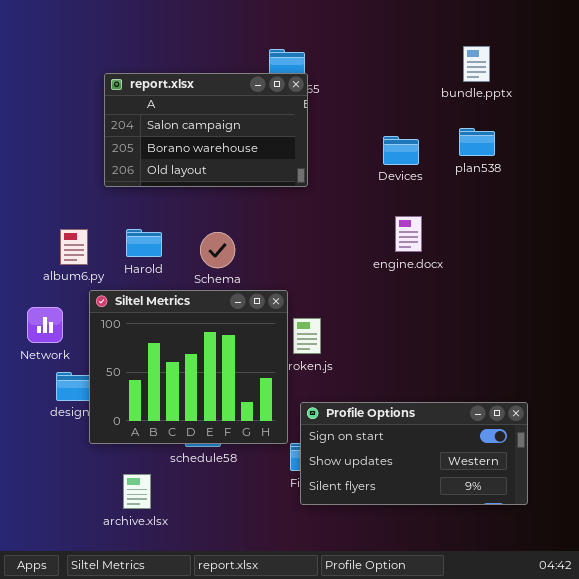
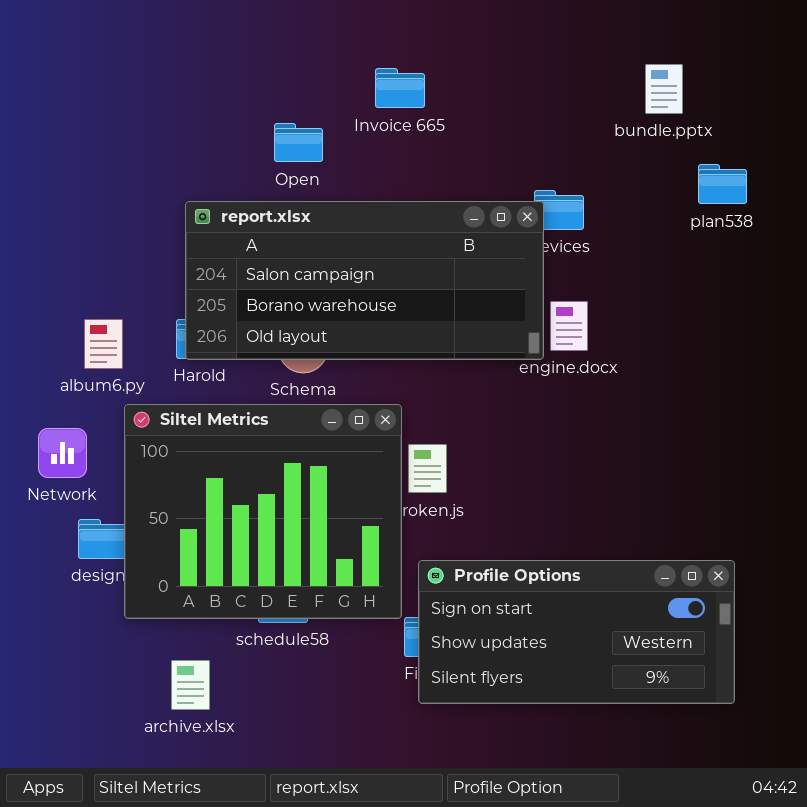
report.xlsx: [104,73,308,187] -> [185,201,544,360], moved, resized
plan538: [459,128,495,156] -> [698,164,747,204], moved

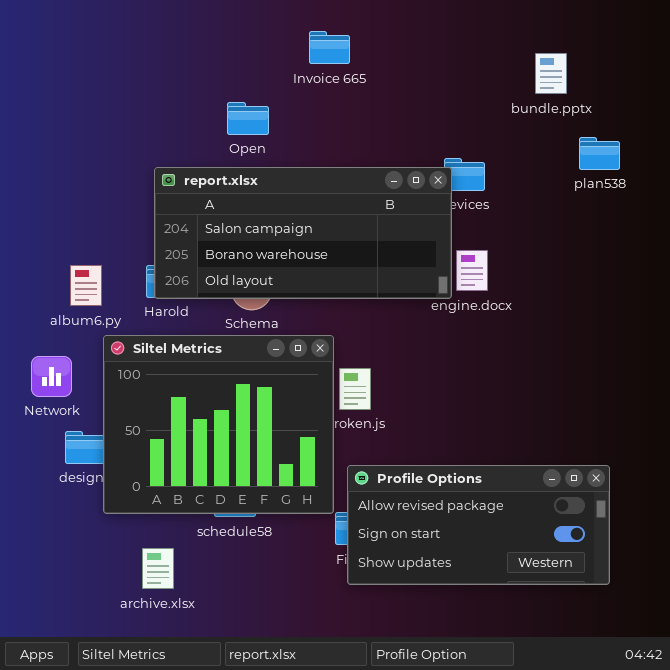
Invoice 665: [375,68,425,108] -> [309,31,350,64], moved
Profile Options: [418,560,735,704] -> [347,465,610,585], scrolled up 1 row

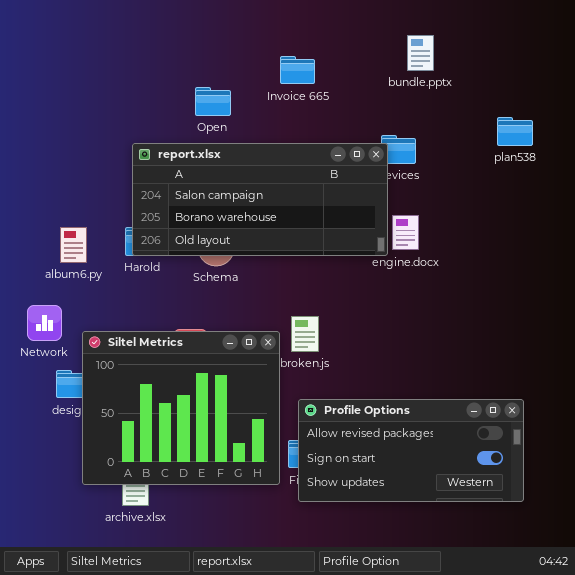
Invoice 665: [309,31,350,64] -> [280,56,315,84], moved
bundle.pptx: [535,53,567,94] -> [407,35,434,71], moved
Siltel Metrics: [103,335,334,514] -> [82,331,280,485], moved

